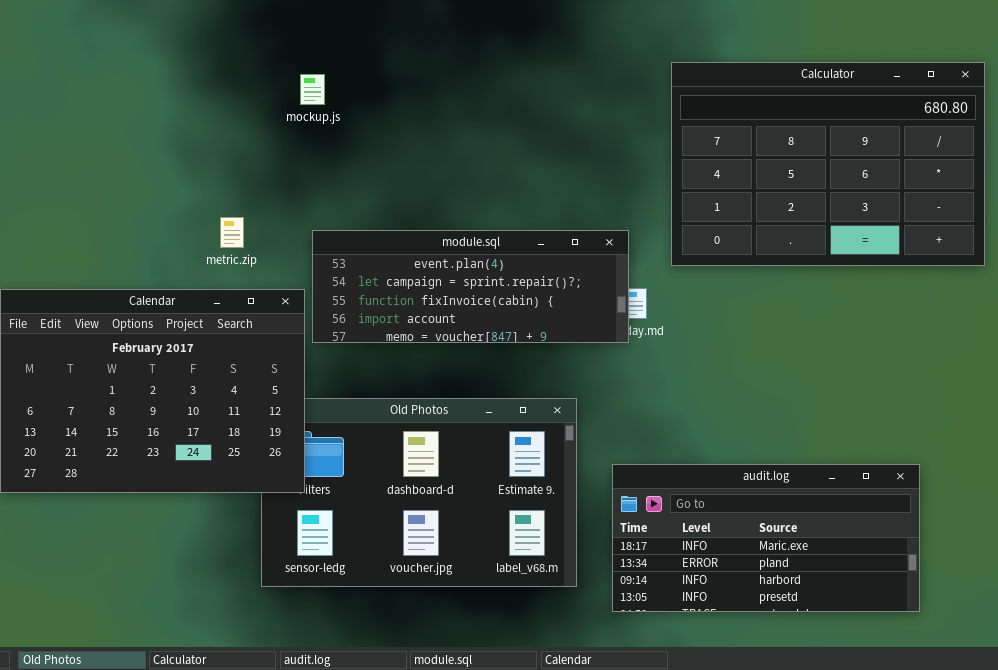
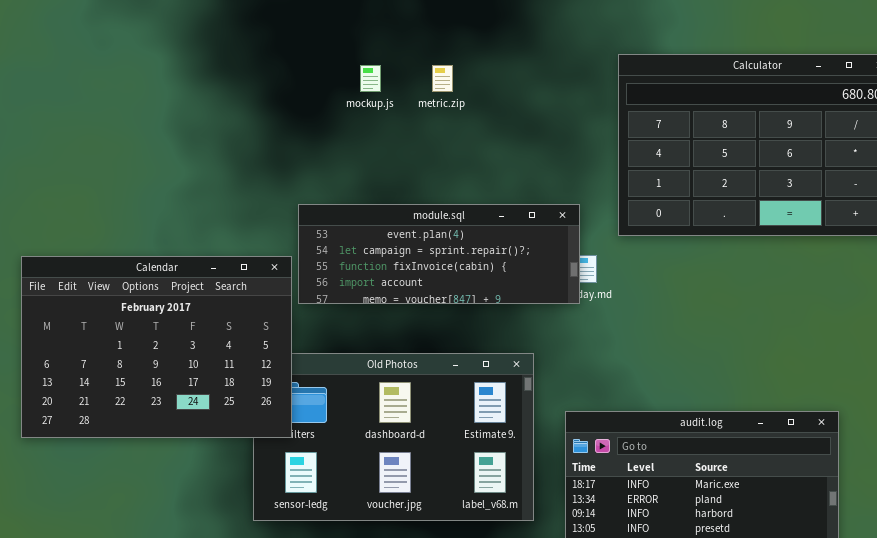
mockup.js: [300,74,325,105] -> [360,65,381,92], moved
metric.zip: [220,217,244,248] -> [432,65,453,92], moved

